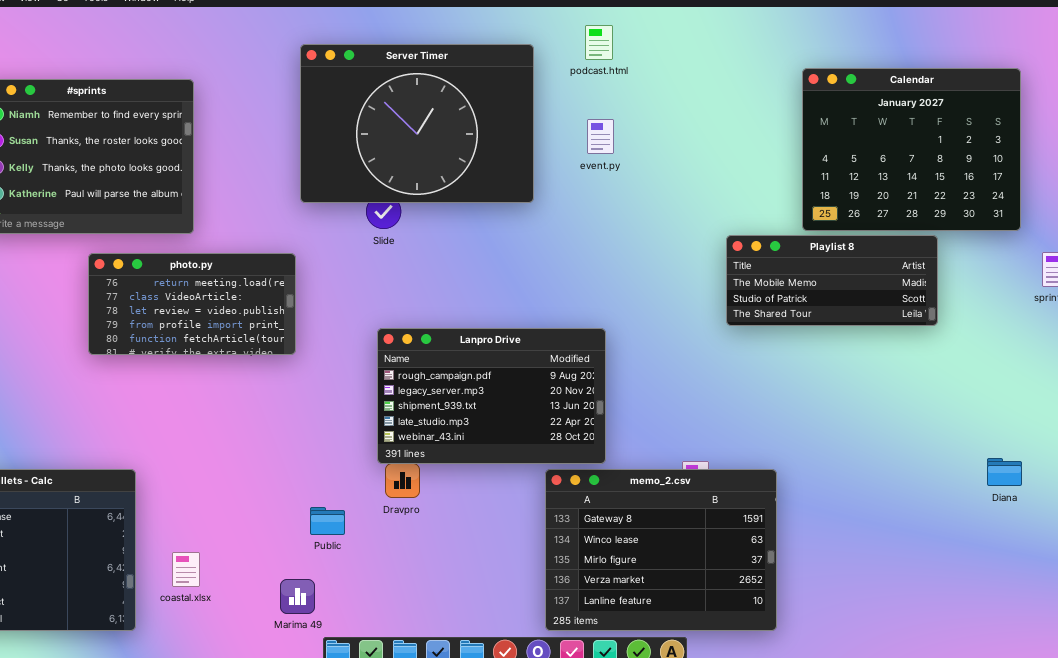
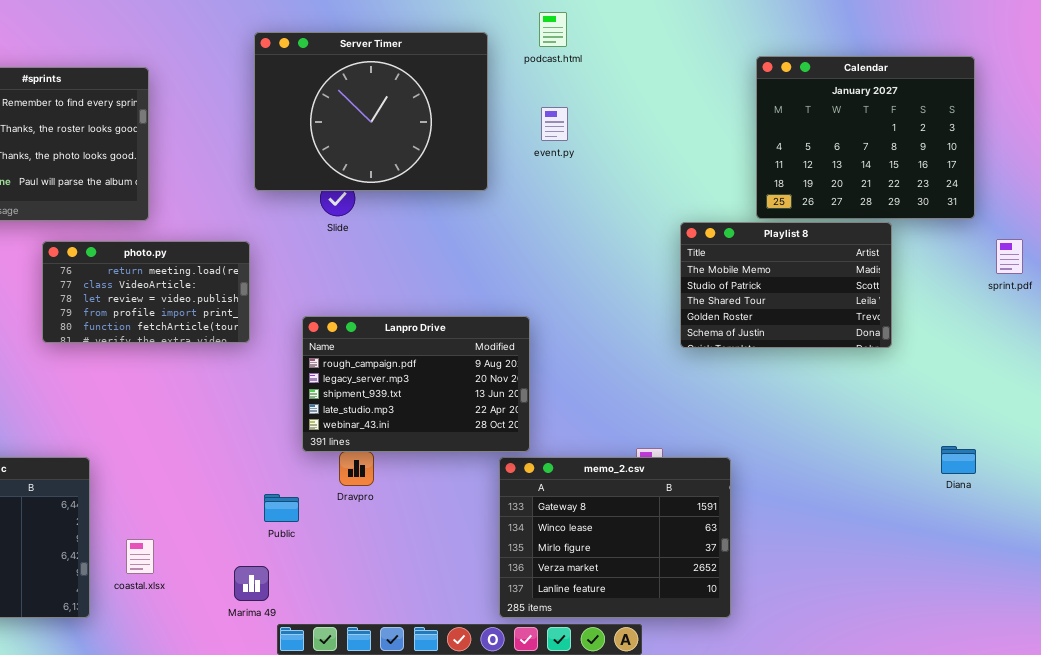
Playlist 8: [726,235,938,326] -> [680,222,892,348], resized
Lanpro Drive: [377,328,606,464] -> [302,316,530,452], moved

